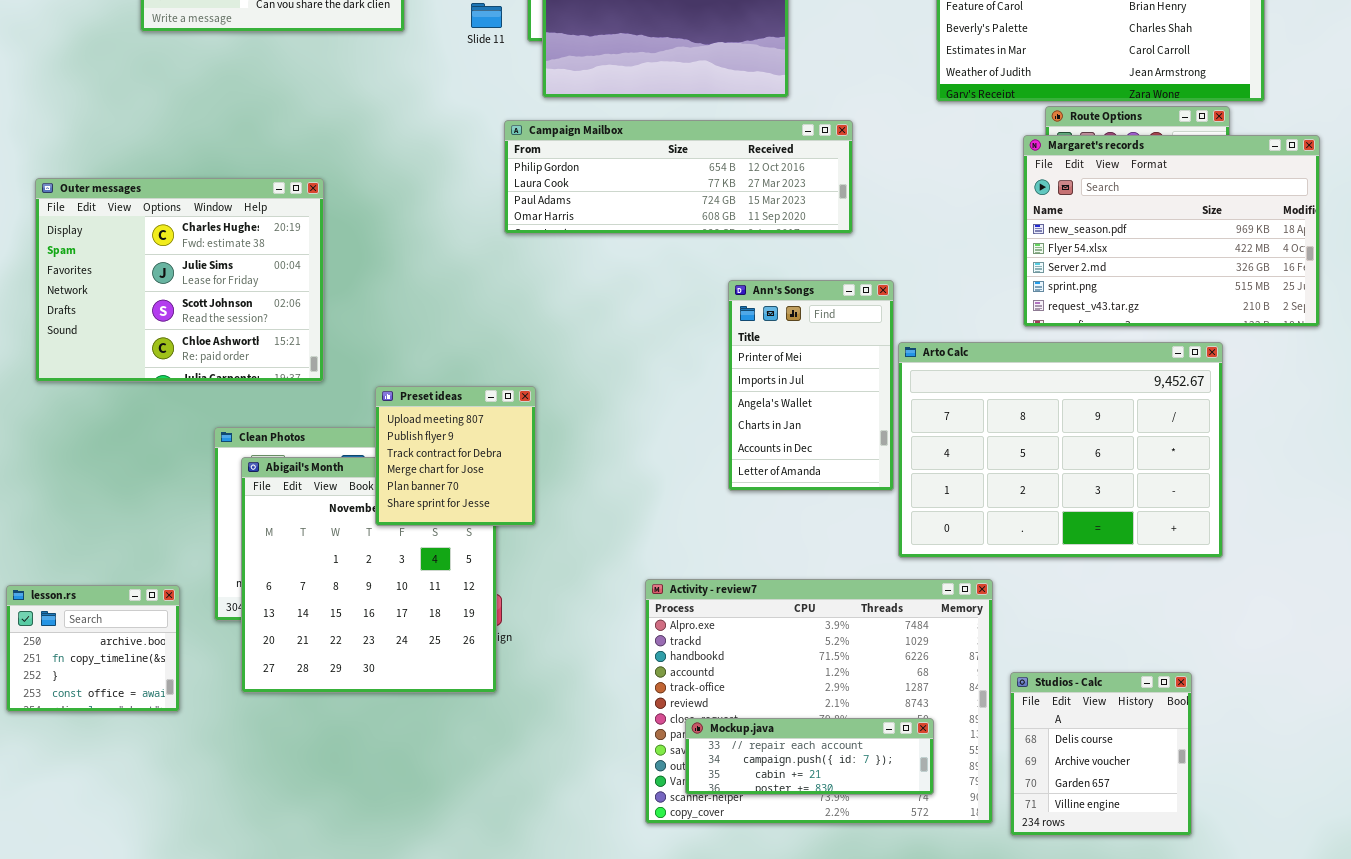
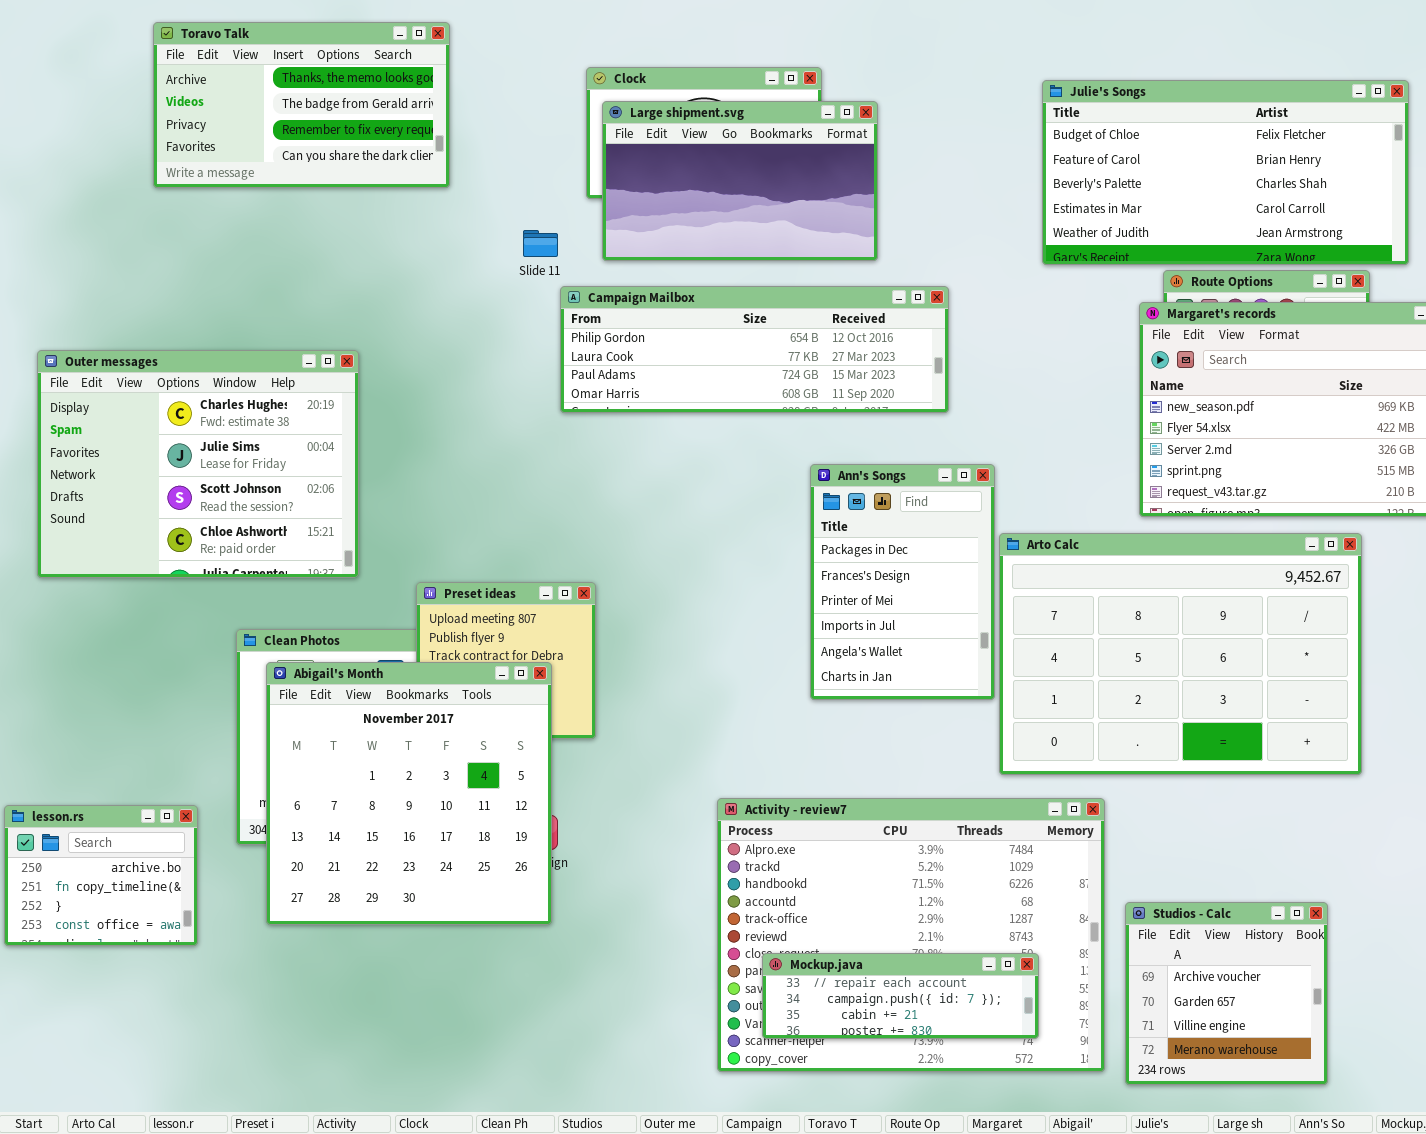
Slide 11: [471,3,502,28] -> [523,230,558,257], moved
Ann's Songs: [728,280,894,491] -> [810,464,995,700], scrolled up 2 rows
Abigail's Month: [241,457,497,693] -> [266,662,552,925], raised
Studios - Calc: [1010,672,1192,836] -> [1125,902,1328,1085], scrolled down 1 row

